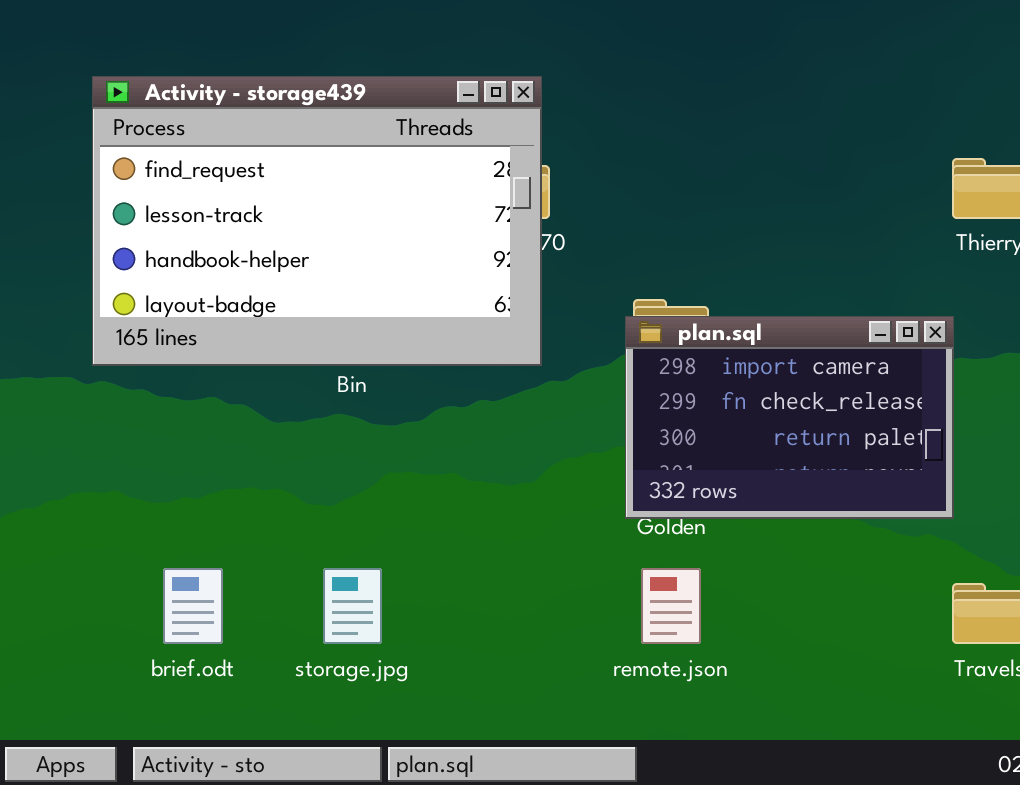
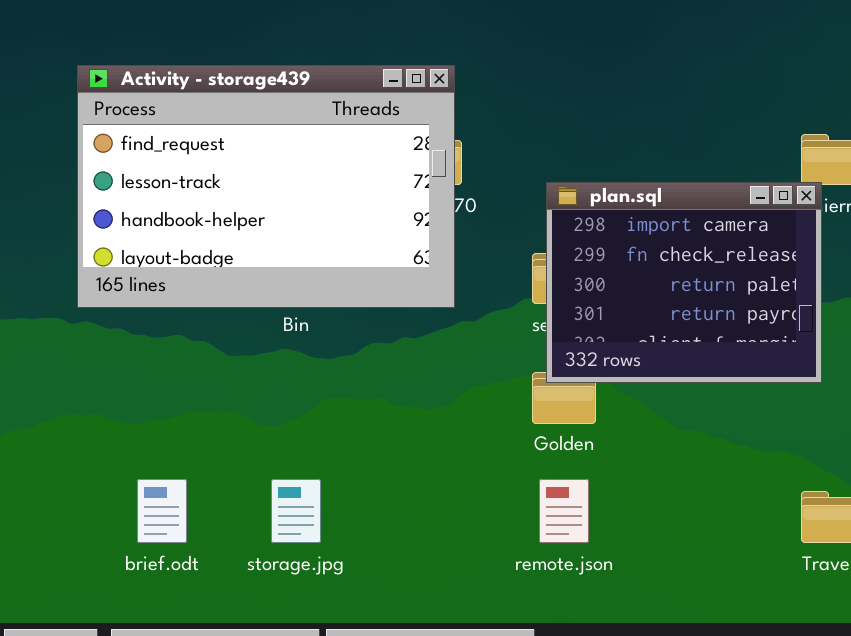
plan.sql: [625,316,954,519] -> [546,182,822,383], moved, resized

